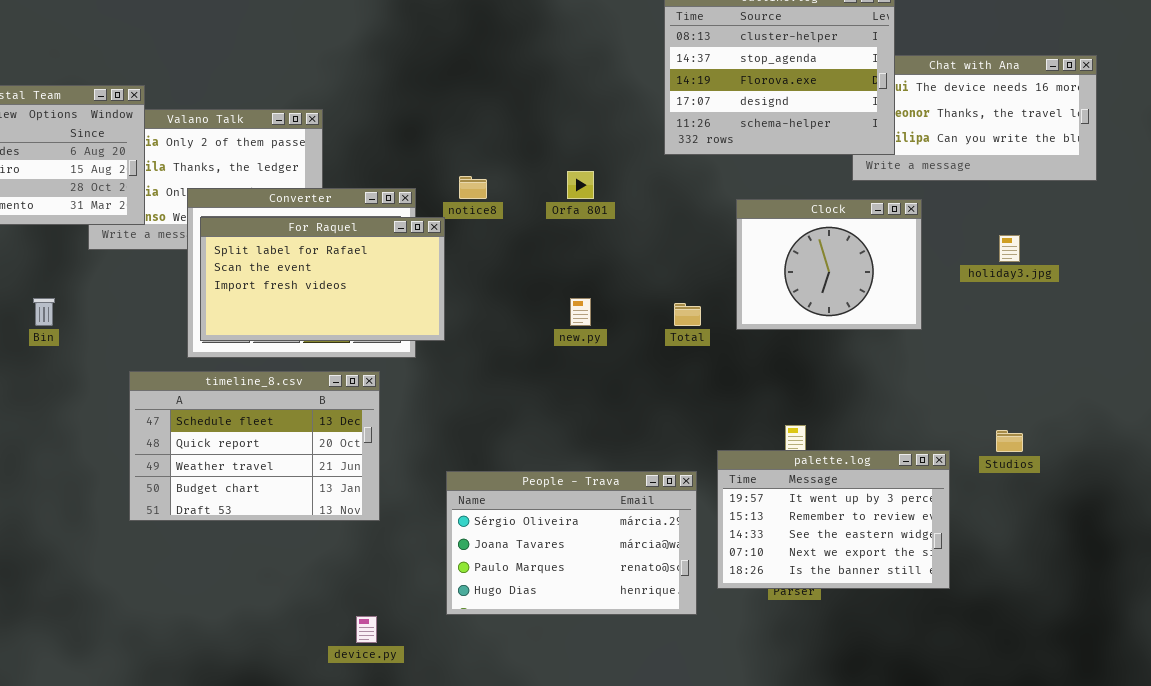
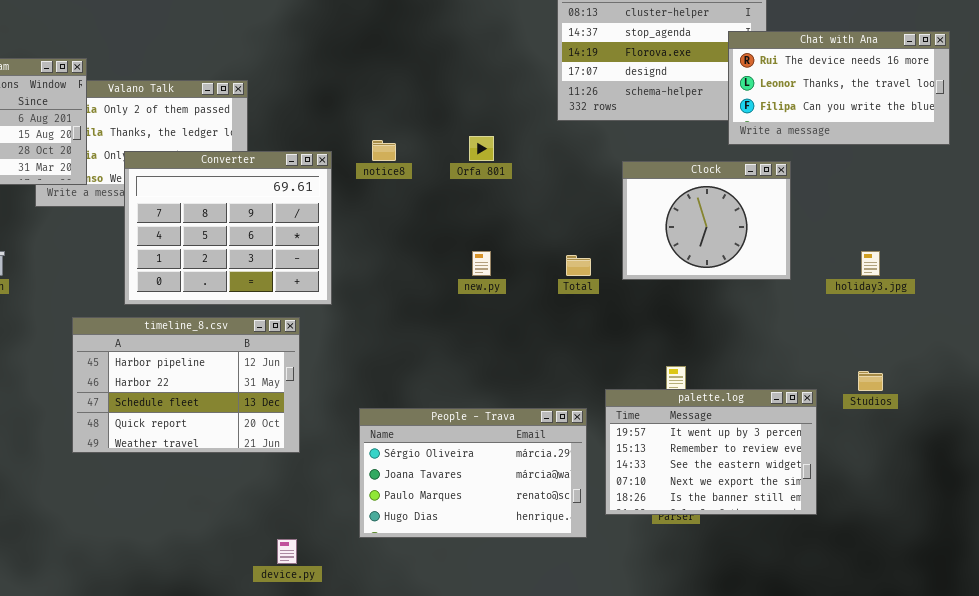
Chat with Ana: [852,55,1097,181] -> [728,31,950,145], raised
For Raquel: [200,217,445,341] -> none, closed
holiday3.jpg: [999,235,1020,262] -> [861,251,880,276], moved
timeline_8.csv: [129,371,380,521] -> [72,317,300,453], scrolled up 2 rows

